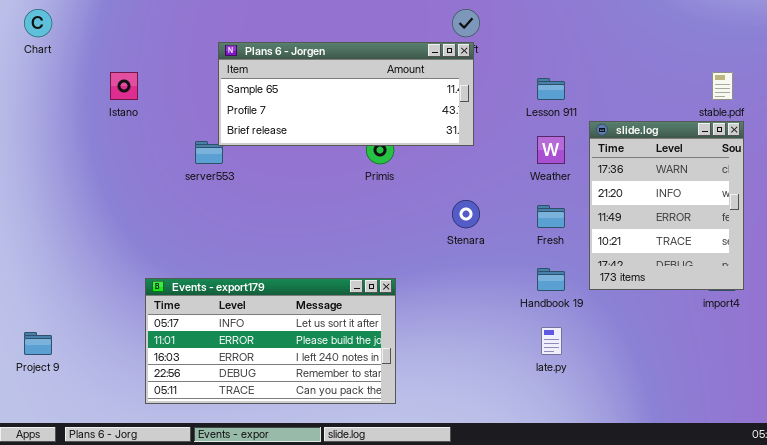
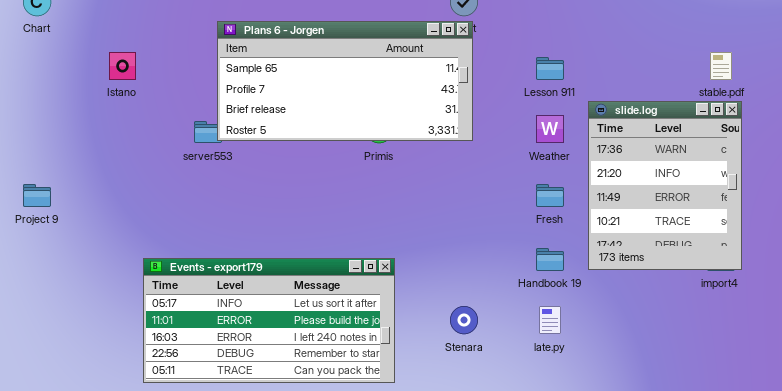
Plans 6 - Jorgen: [218,42,474,146] -> [217,21,473,141], resized
Stenara: [452,200,480,228] -> [450,306,478,334], moved
Project 9: [24,332,52,355] -> [23,184,51,207], moved

